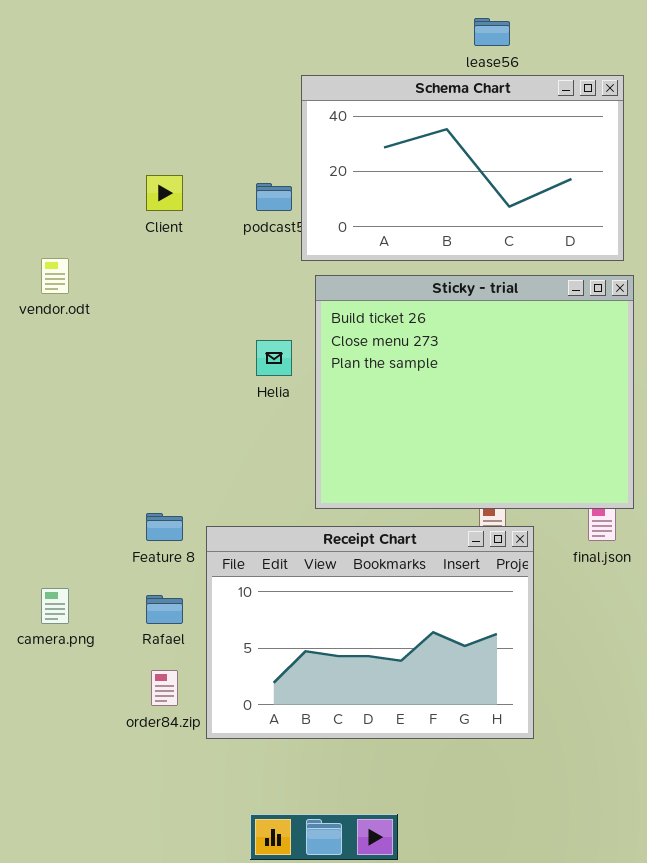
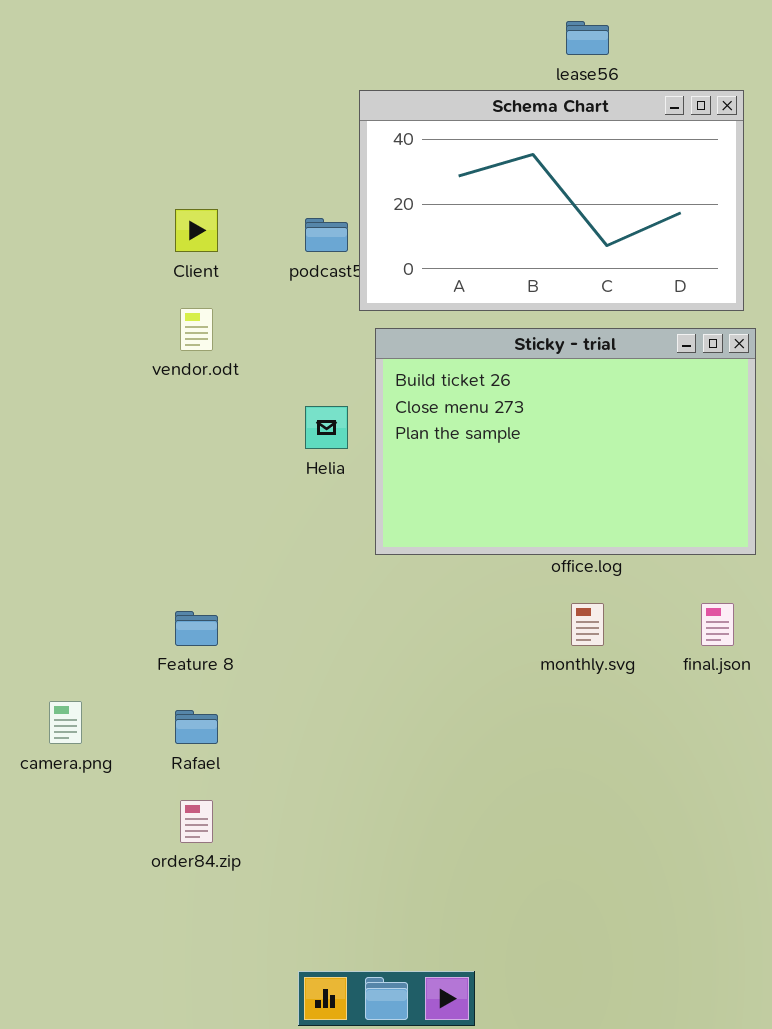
vendor.odt: [41,258,69,294] -> [180,308,213,351], moved
Sticky - trial: [315,275,634,509] -> [375,328,756,555], resized
Receipt Chart: [206,526,534,739] -> none, closed

